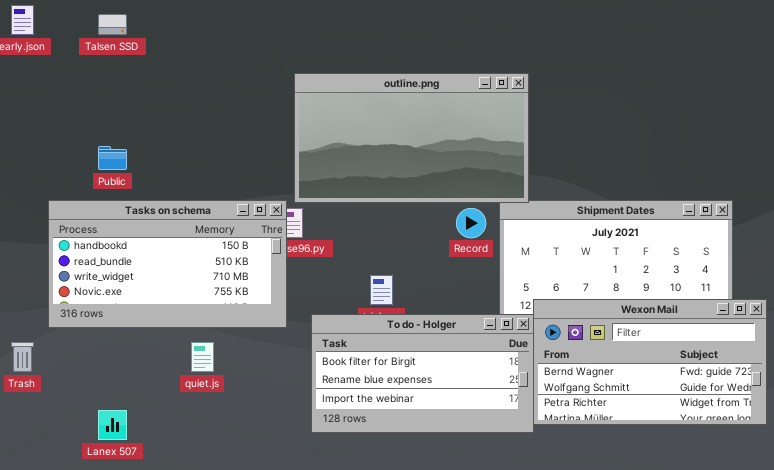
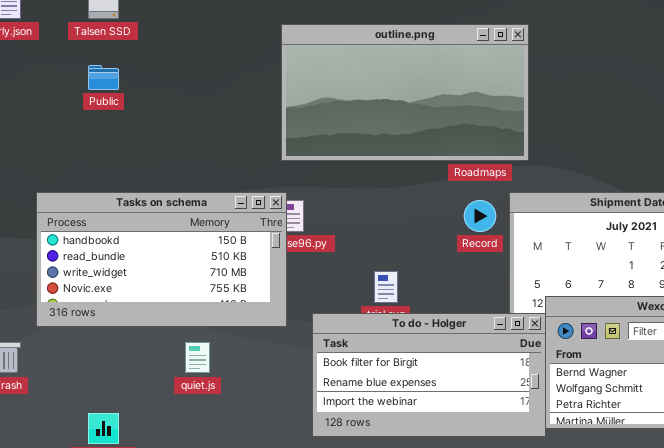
outline.png: [294,73,529,203] -> [281,24,529,161], moved
Public: [98,146,127,170] -> [88,65,119,90], moved

